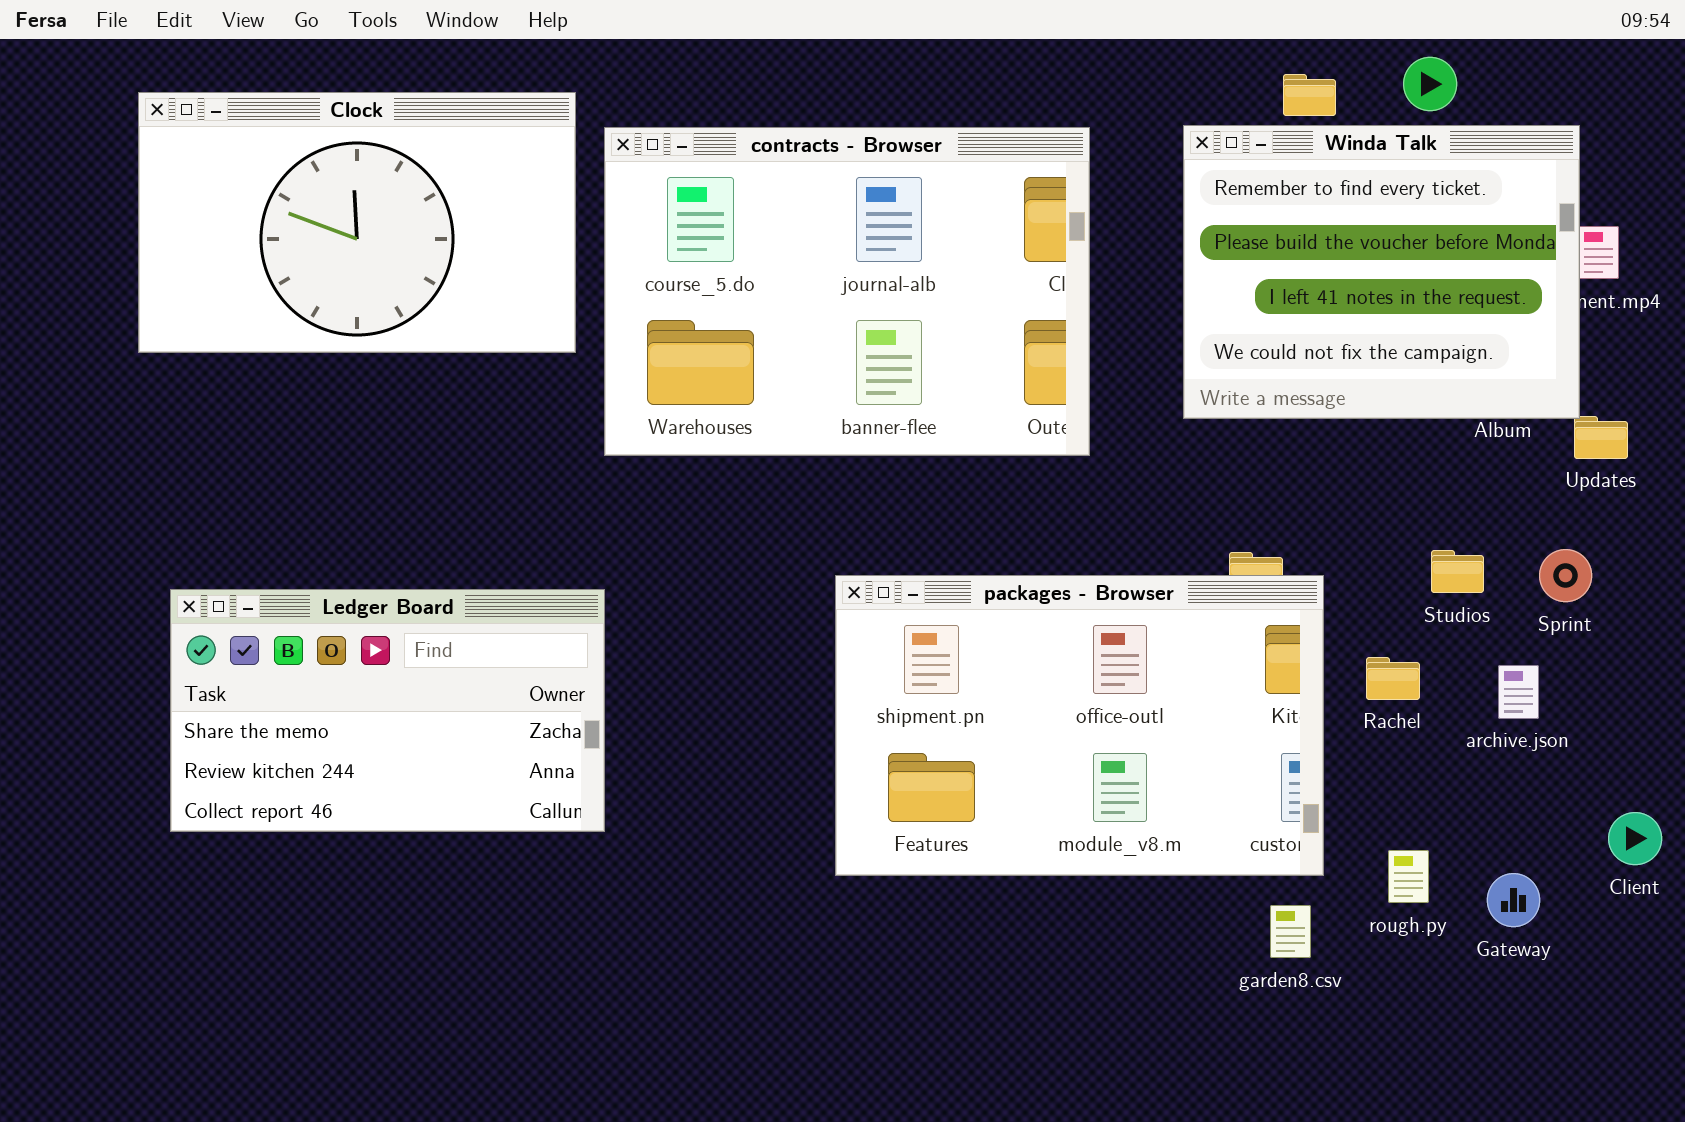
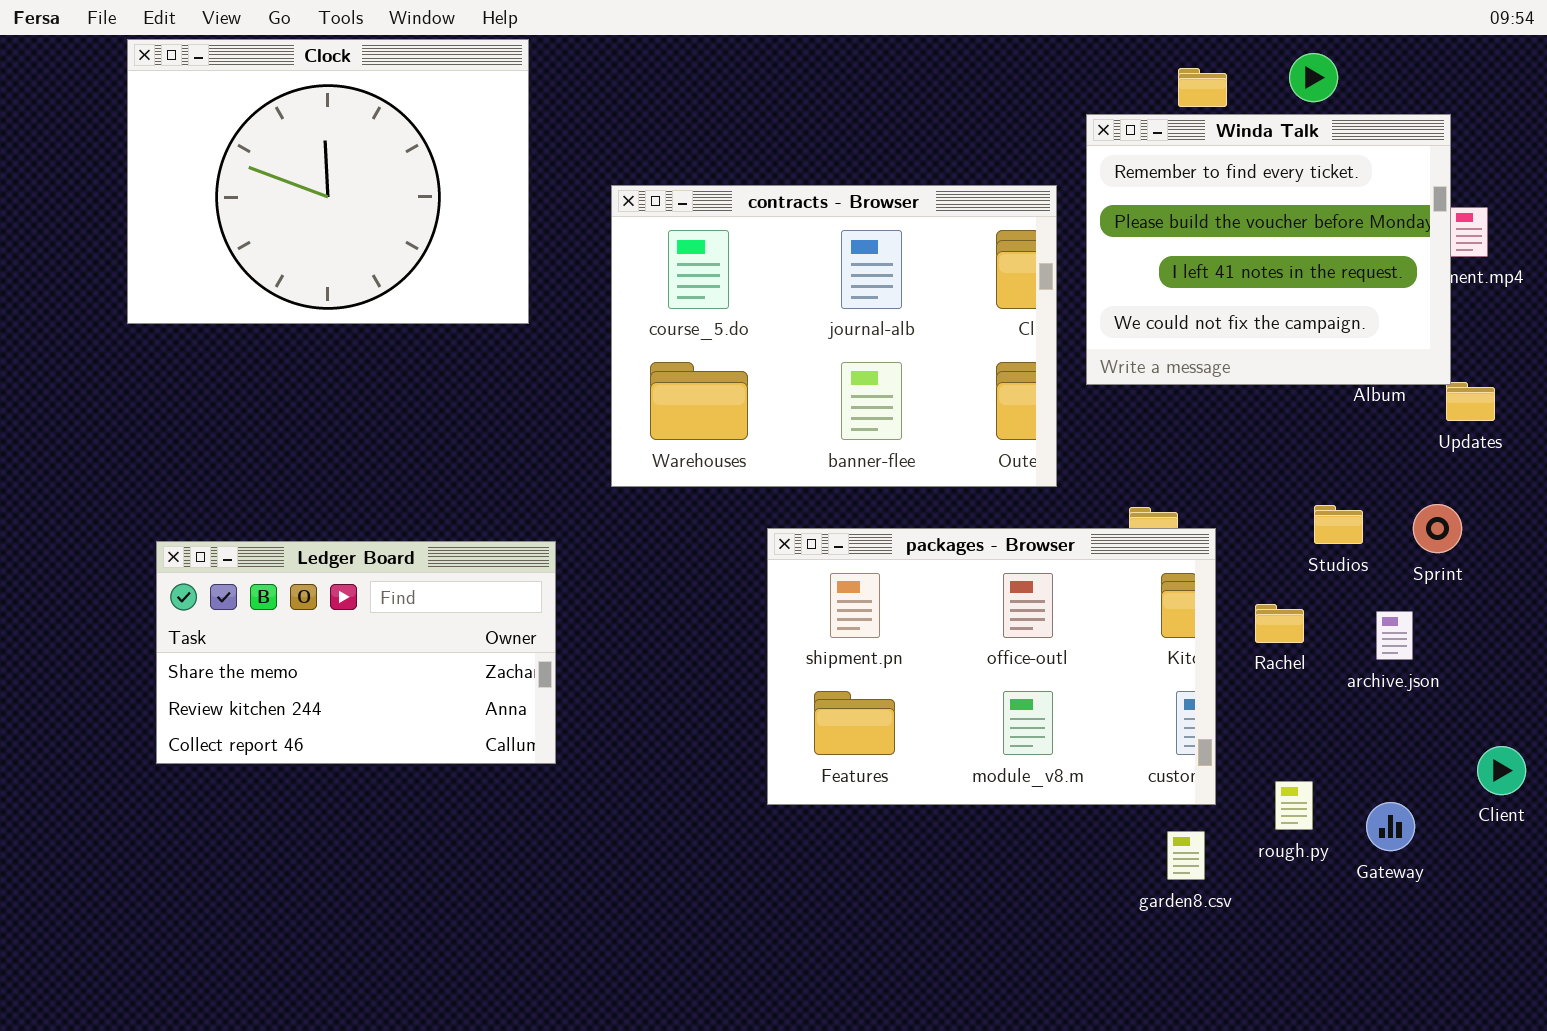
Clock: [138,92,576,353] -> [127,39,529,324], resized
contracts - Browser: [604,127,1090,456] -> [611,185,1057,487], moved

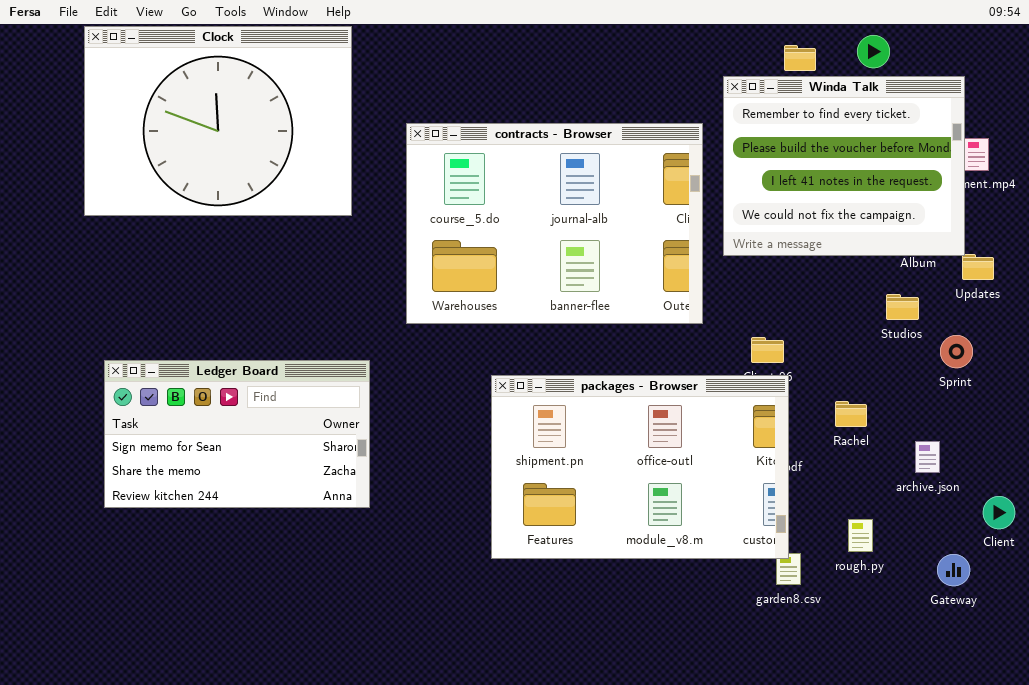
Studios: [1314,505,1363,544] -> [886,294,919,320], moved
packages - Browser: [767,528,1216,805] -> [491,375,789,559], moved
Ledger Board: [156,541,556,764] -> [104,360,370,508], scrolled up 1 row
archive.json: [1376,611,1413,660] -> [915,441,940,473], moved
Gateway: [1366,802,1415,851] -> [937,554,970,586], moved

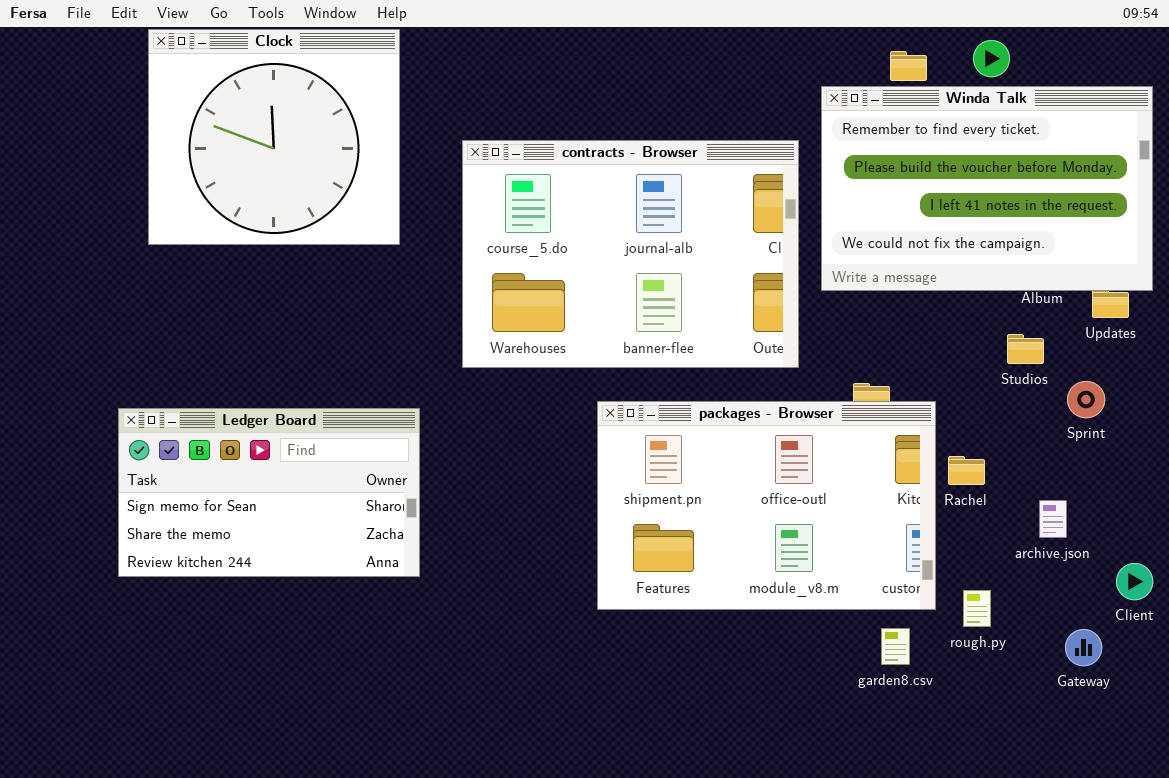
Clock: [84,26,352,216] -> [148,29,400,245], resized
Winda Talk: [723,76,965,256] -> [821,86,1153,291], resized
packages - Browser: [491,375,789,559] -> [597,401,936,610], moved

